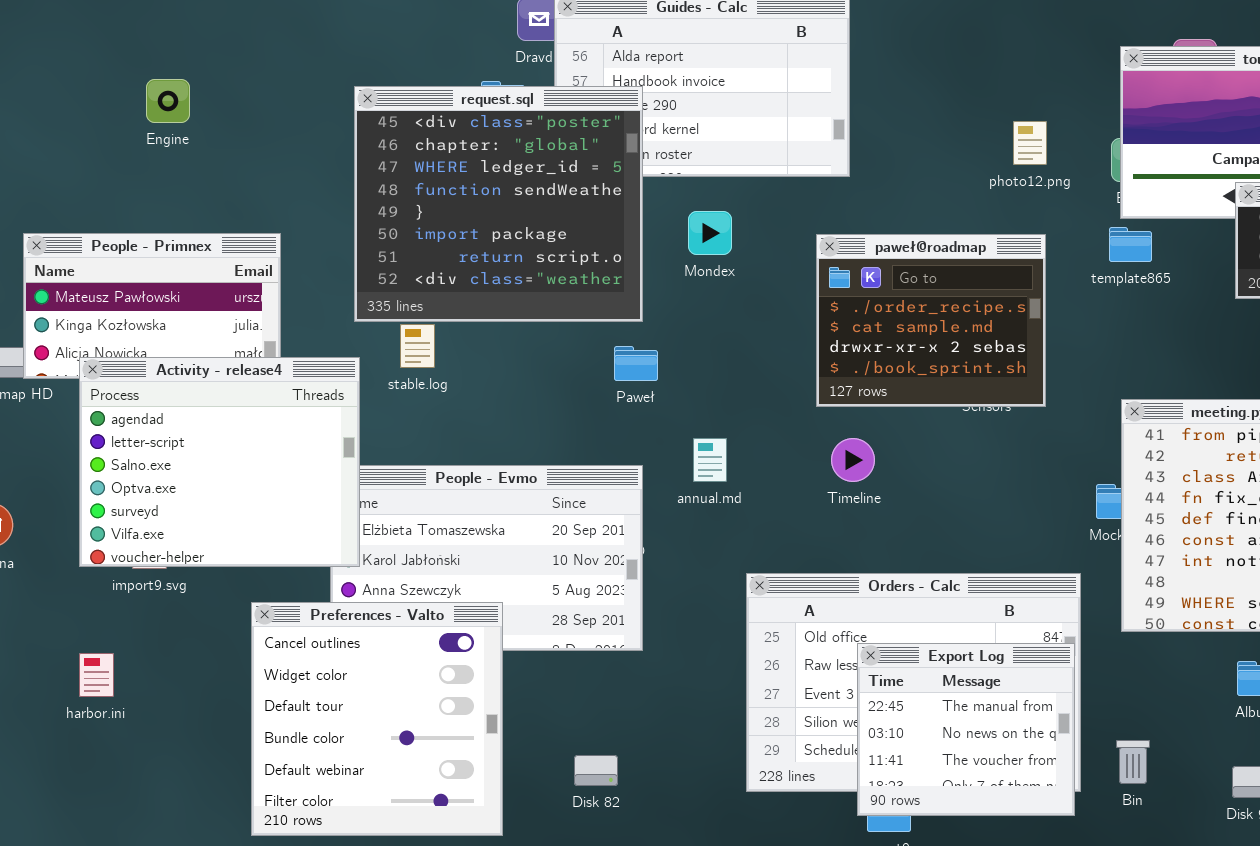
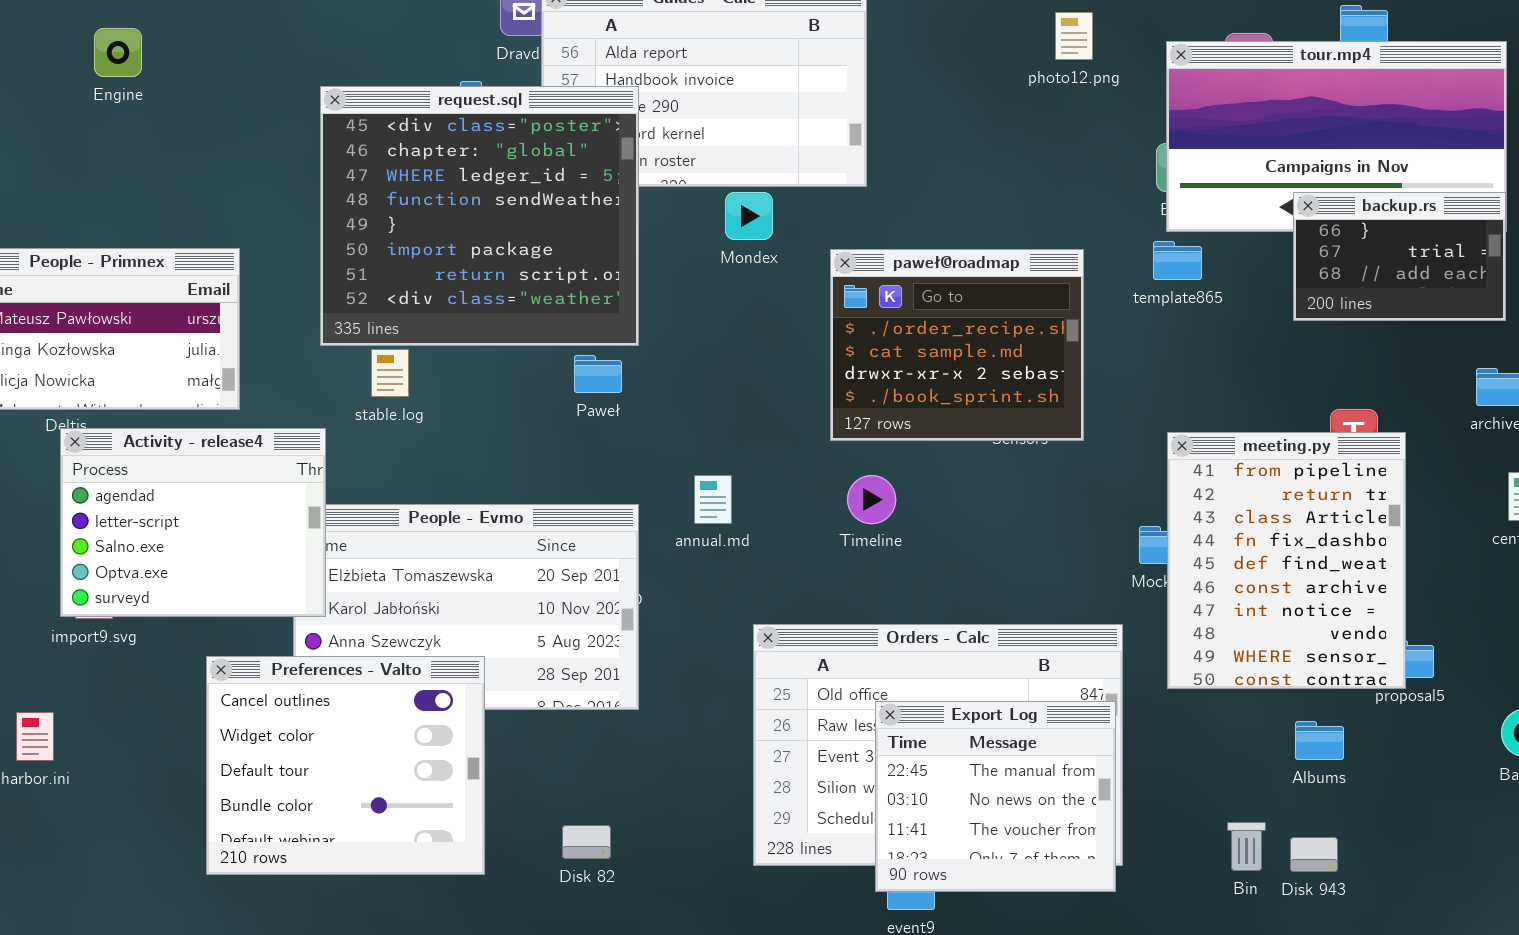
Engine: [146,79,190,123] -> [94,28,142,77], moved
photo12.png: [1013,121,1047,165] -> [1055,12,1093,60], moved
Mondex: [688,211,732,255] -> [725,192,773,240], moved
Paweł: [614,346,658,381] -> [574,355,622,393], moved
Activity - release4: [79,357,360,567] -> [60,428,326,617], resized
Preferences - Valto: [251,602,503,836] -> [206,656,485,875], resized
Bin: [1116,740,1150,784] -> [1227,822,1266,871], moved

